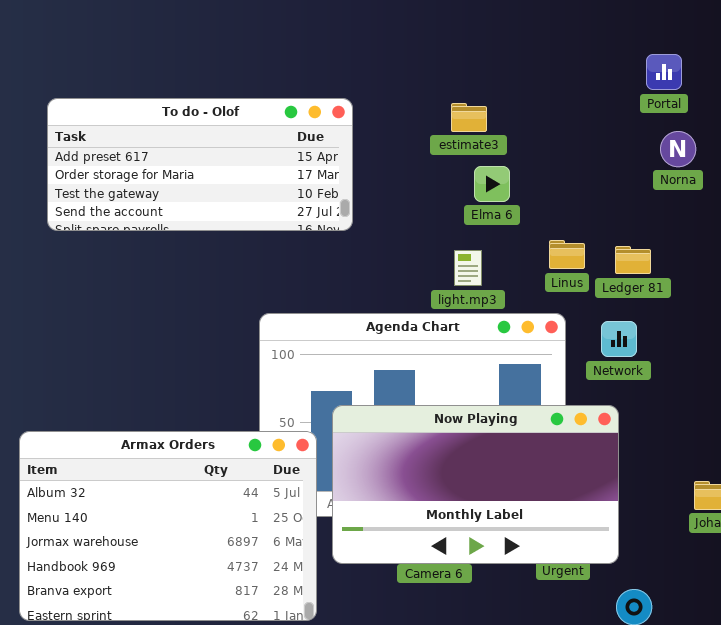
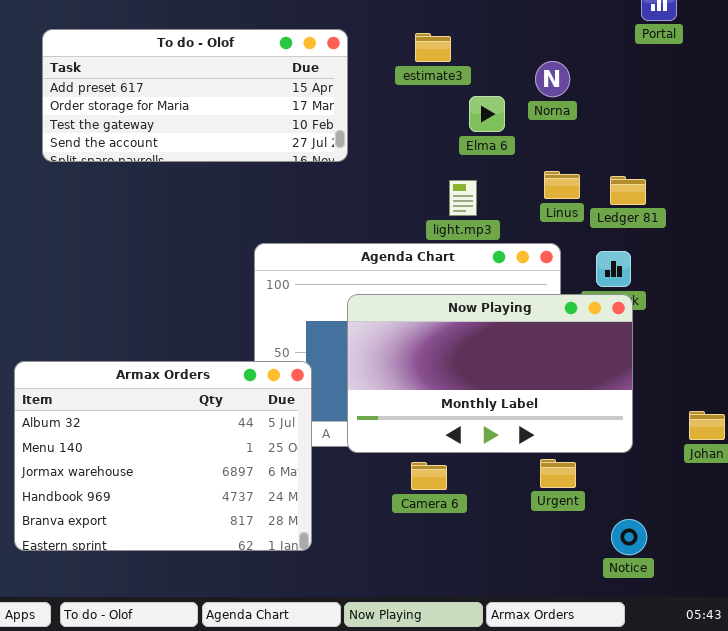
estimate3: [451,103,487,132] -> [415,33,451,62], moved
Norna: [660,131,696,167] -> [535,61,570,97], moved
Now Playing: [332,405,619,564] -> [347,294,633,453], moved

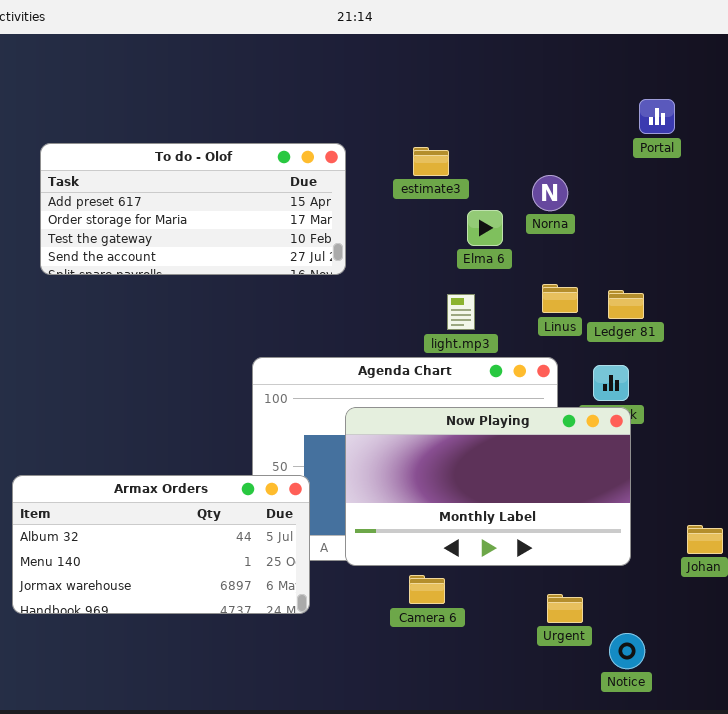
Armax Orders: [14,361,312,551] -> [12,475,310,614], resized
Urgent: [540,459,576,488] -> [547,594,583,623], moved

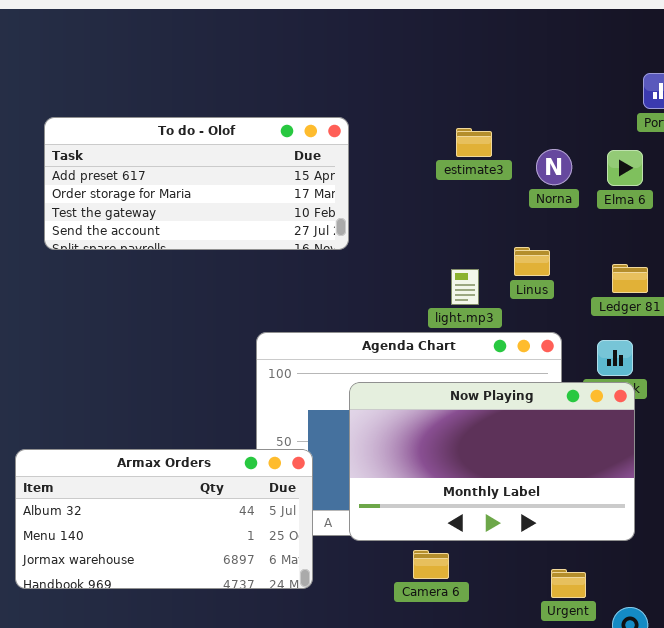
estimate3: [413,147,449,176] -> [456,128,492,157], moved
Elma 6: [467,210,503,246] -> [607,150,643,186], moved
Linus: [542,284,578,313] -> [514,247,550,276], moved

